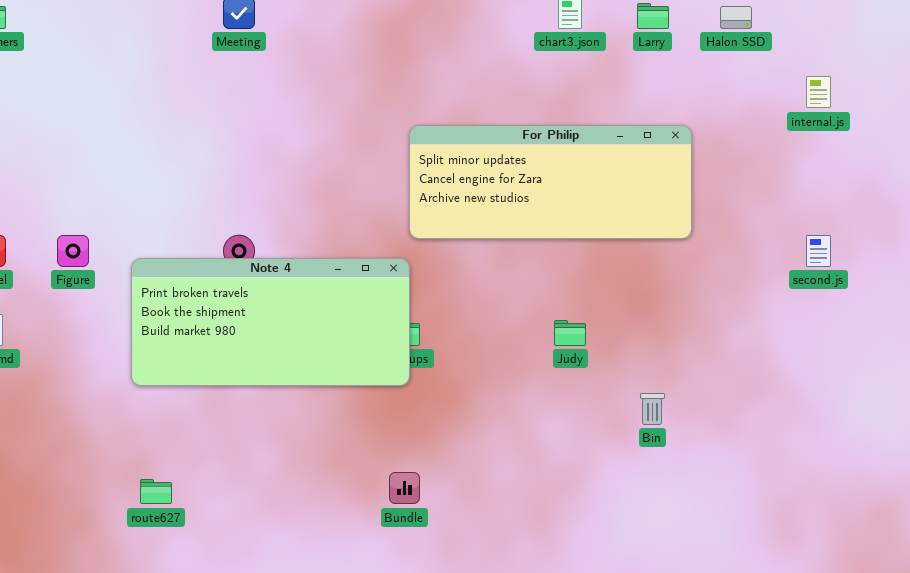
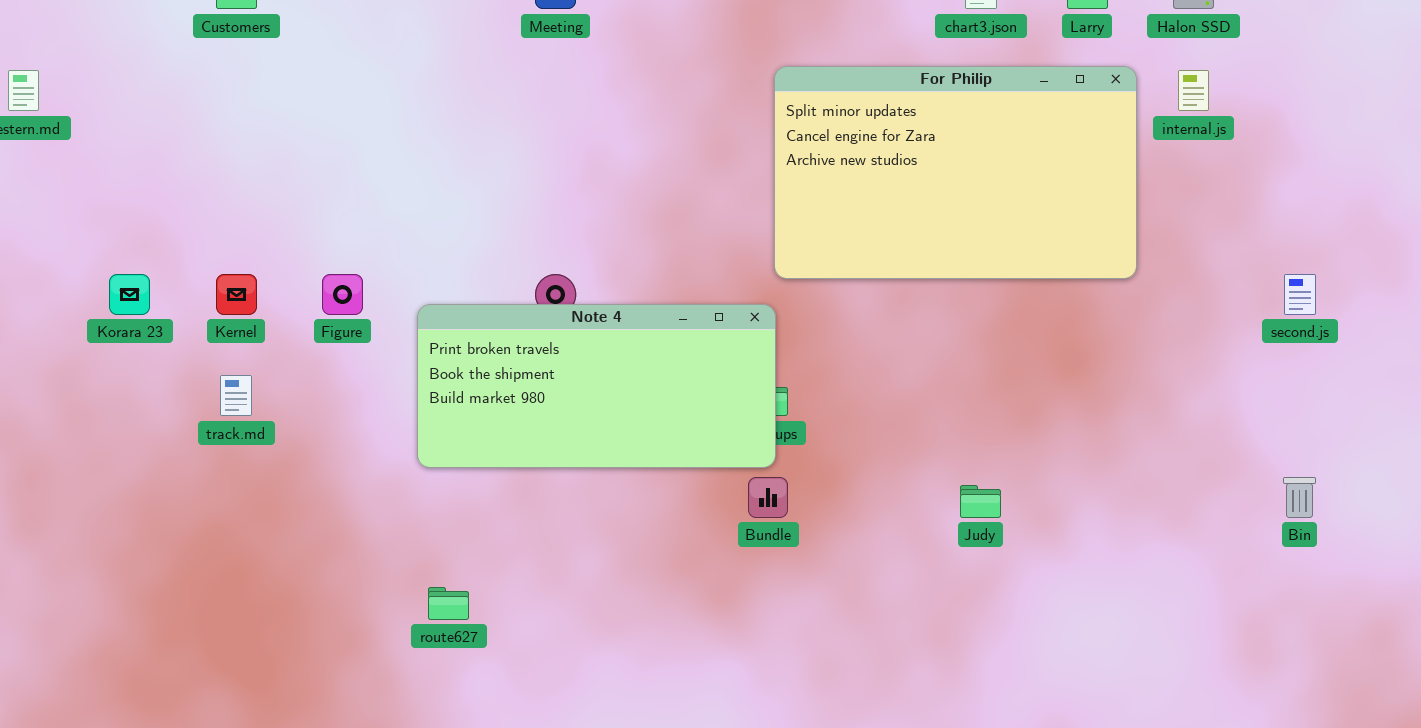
internal.js: [806,76,831,108] -> [1178,70,1209,111], moved
For Philip: [409,125,692,239] -> [774,66,1137,279], resized
Judy: [554,320,586,346] -> [960,485,1001,518], moved
Bin: [640,393,665,425] -> [1283,477,1316,518], moved
Bundle: [389,472,420,504] -> [748,477,788,518], moved

